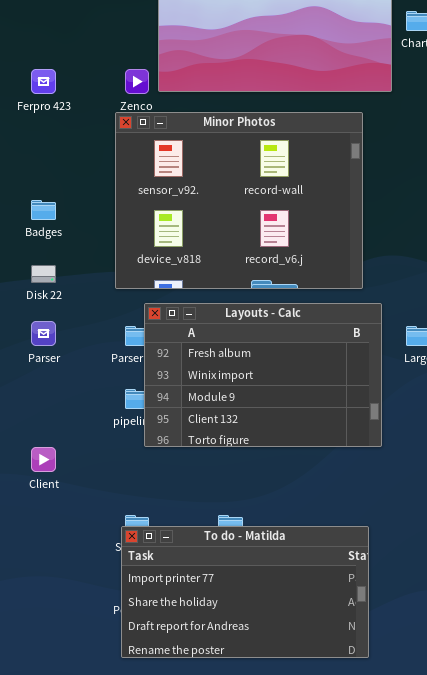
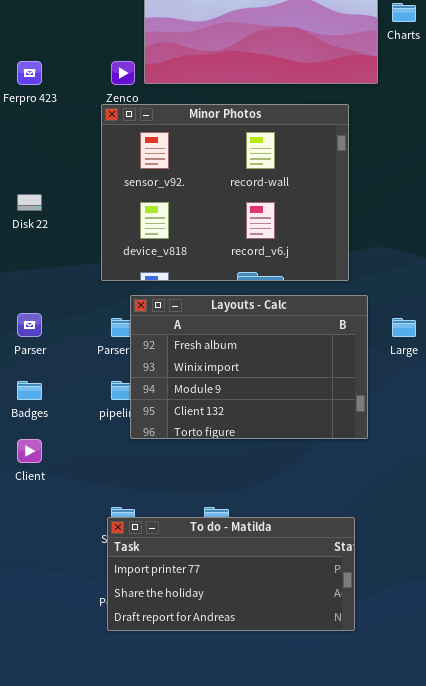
Badges: [31,200,56,220] -> [17,381,42,400], moved
Disk 22: [31,265,56,283] -> [17,194,42,211], moved
To do - Matilda: [121,526,369,658] -> [107,517,355,631], resized

